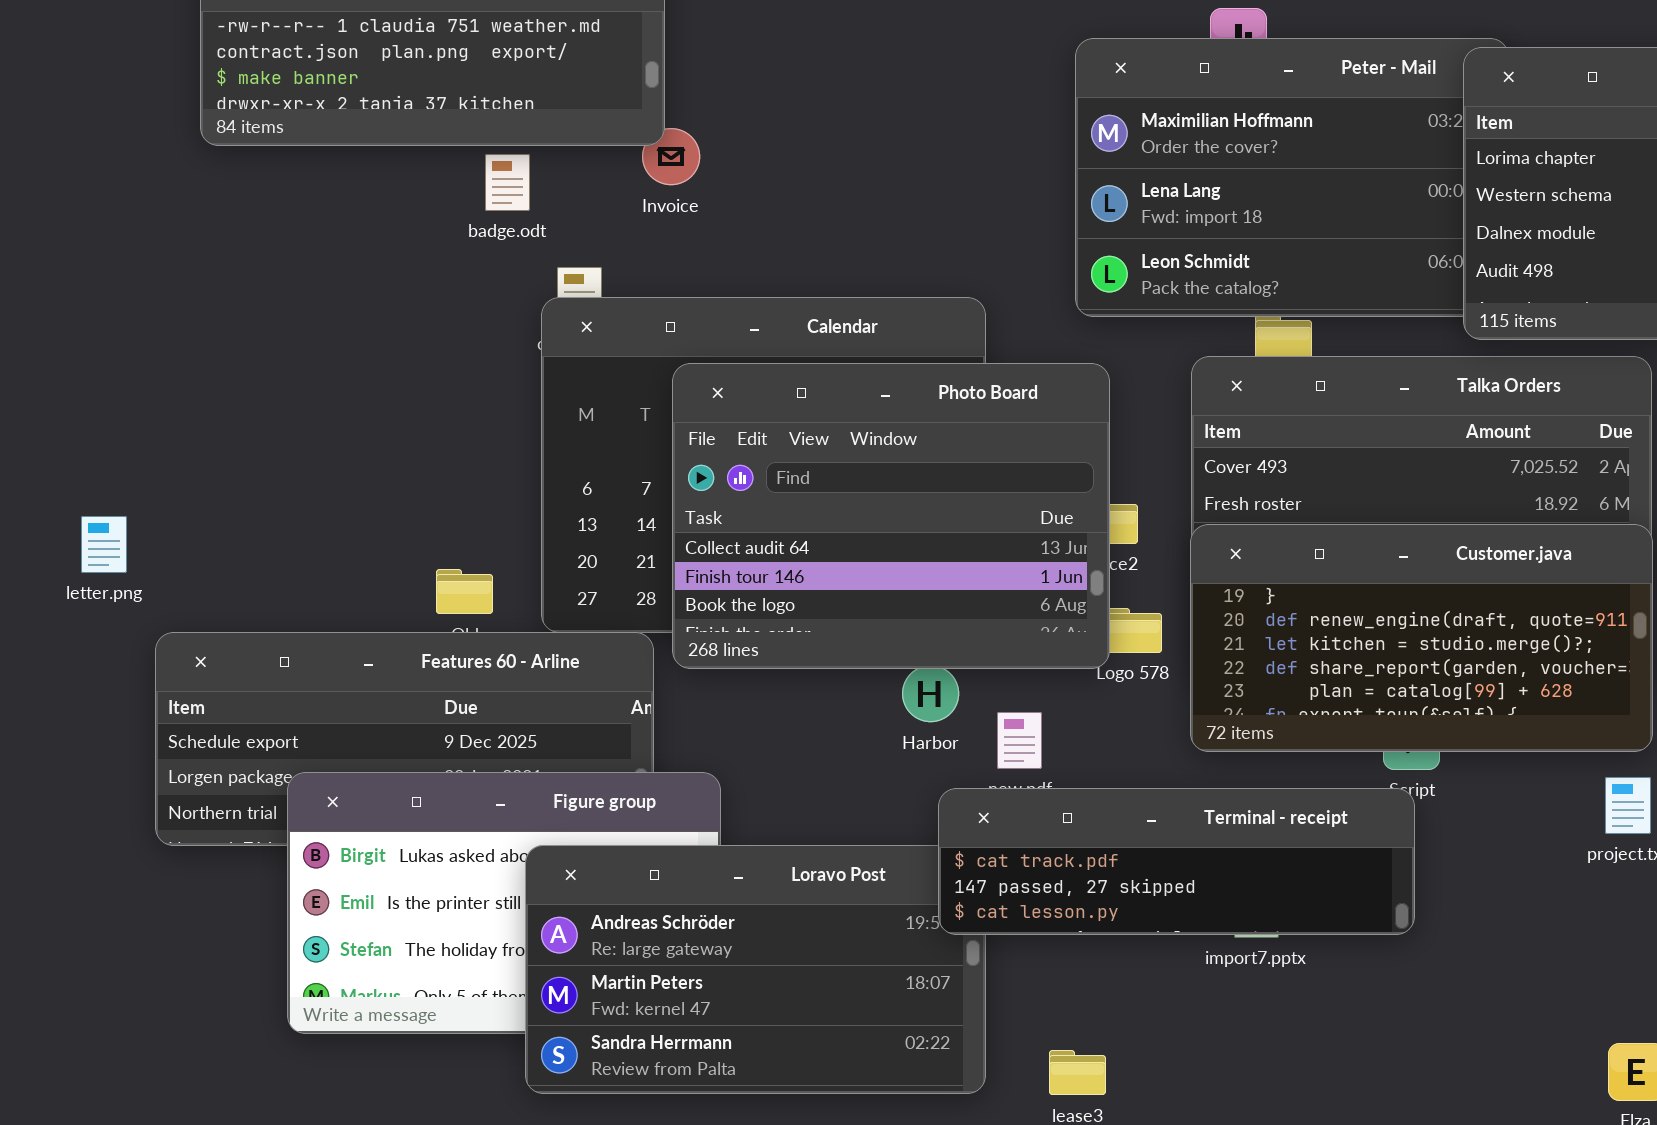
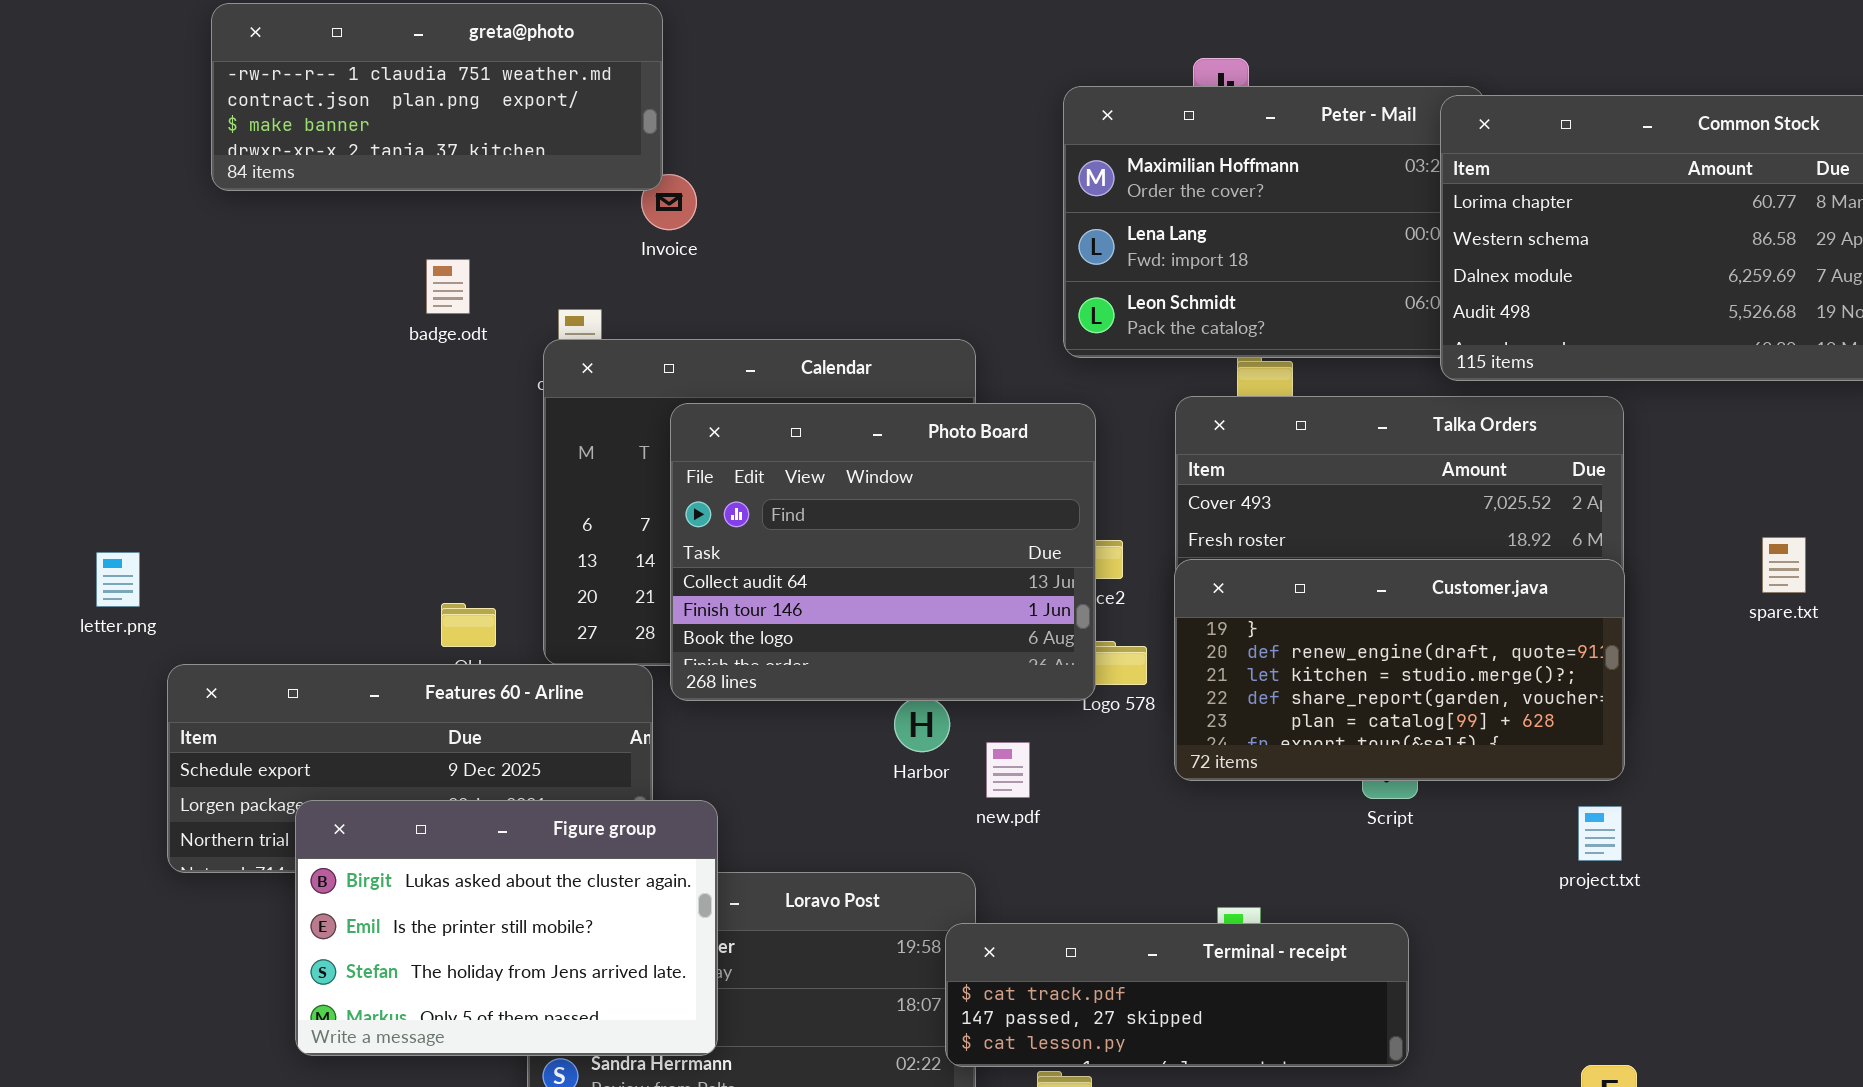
badge.odt: [485,154,530,211] -> [426,259,470,314], moved
Figure group: [287,772,721,1034] -> [295,800,718,1056], raised
Terminal - receipt: [938,788,1415,935] -> [945,923,1409,1067], moved

